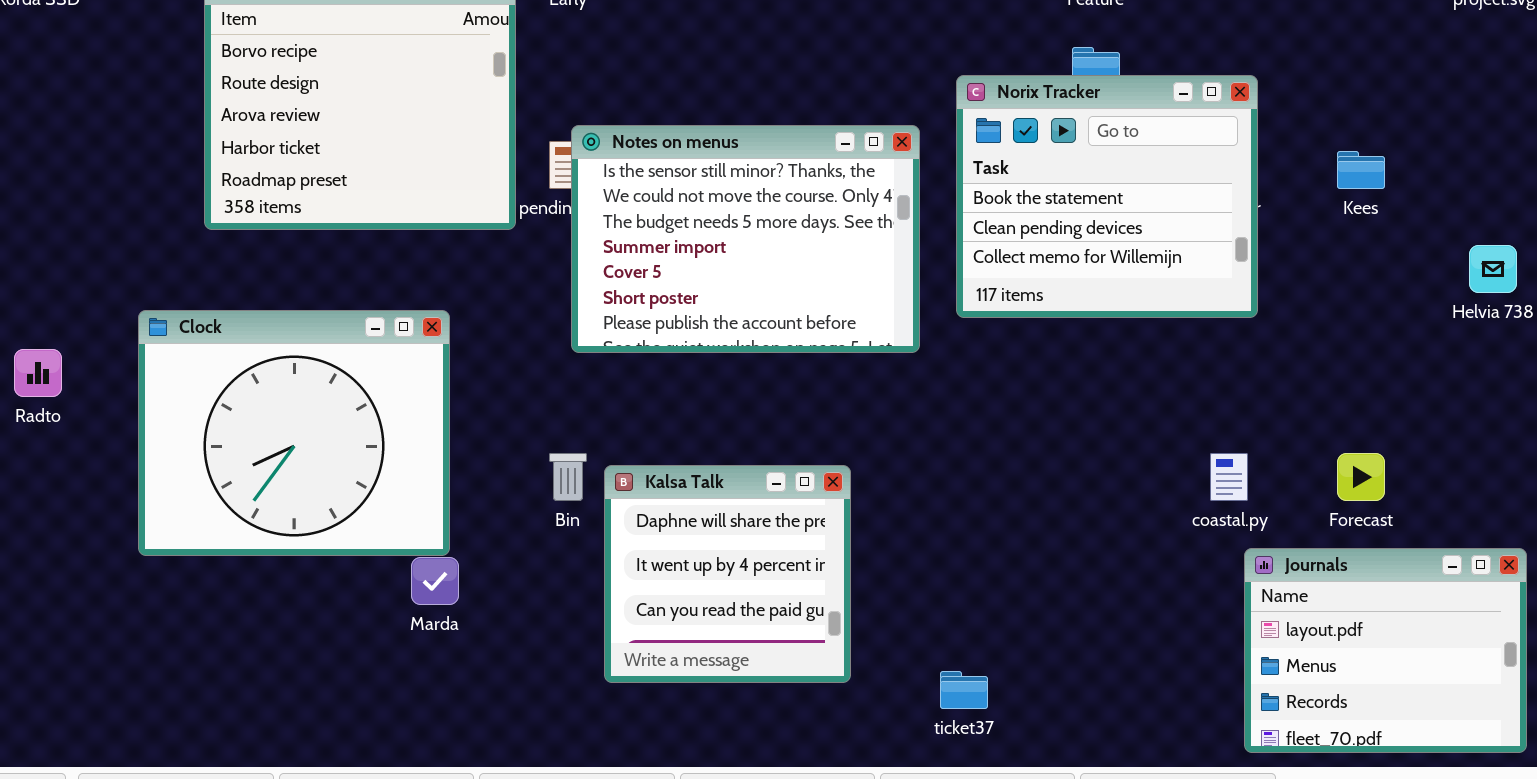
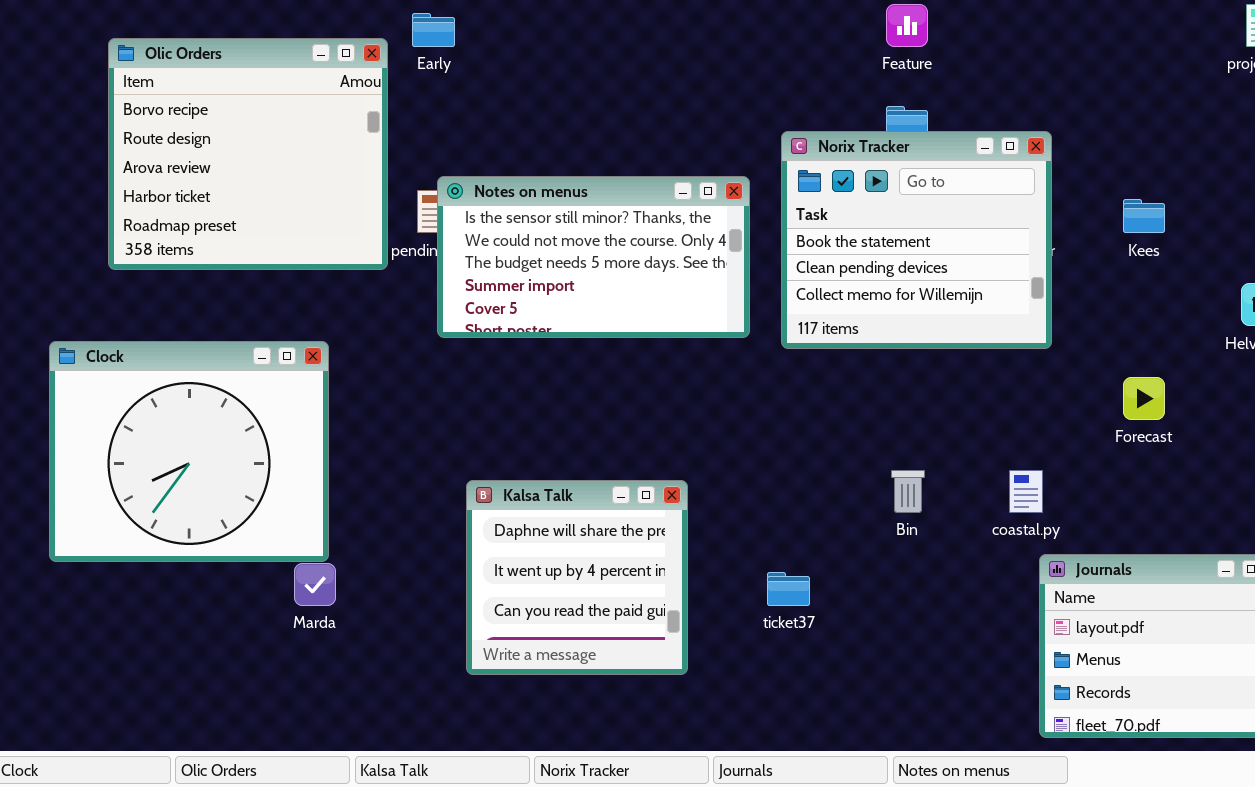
Notes on menus: [571,125,920,353] -> [437,176,750,338], resized
Bin: [549,453,587,501] -> [891,470,925,513], moved
Forecast: [1337,453,1385,501] -> [1123,377,1165,420], moved
ticket37: [940,671,988,709] -> [767,572,810,606], moved

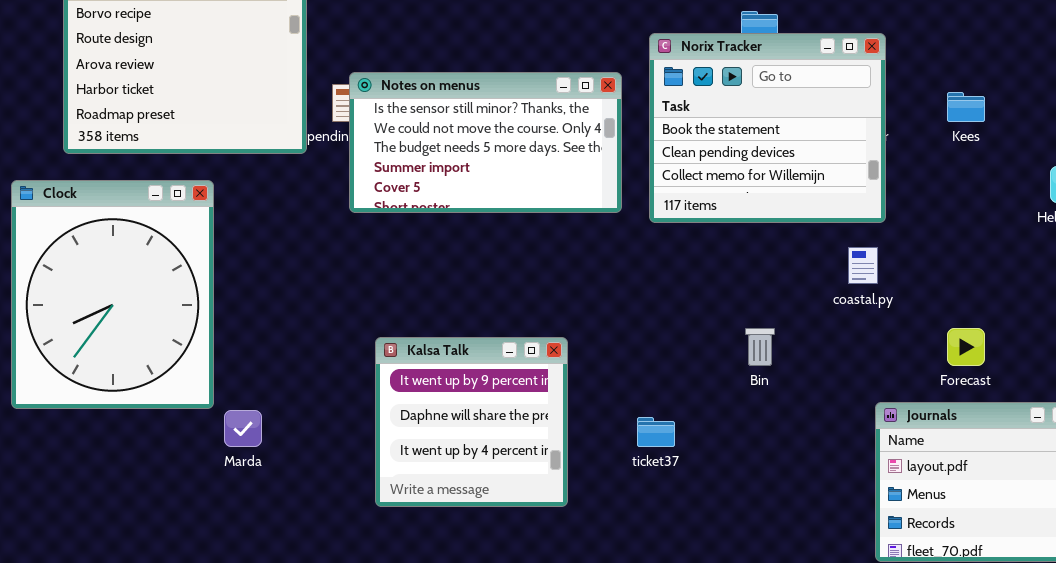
Clock: [49,341,329,562] -> [11,180,214,409], resized
Forecast: [1123,377,1165,420] -> [947,328,985,366], moved
coastal.py: [1009,470,1043,513] -> [848,247,878,284], moved
Kalsa Talk: [466,480,688,675] -> [375,337,568,507], scrolled up 1 row

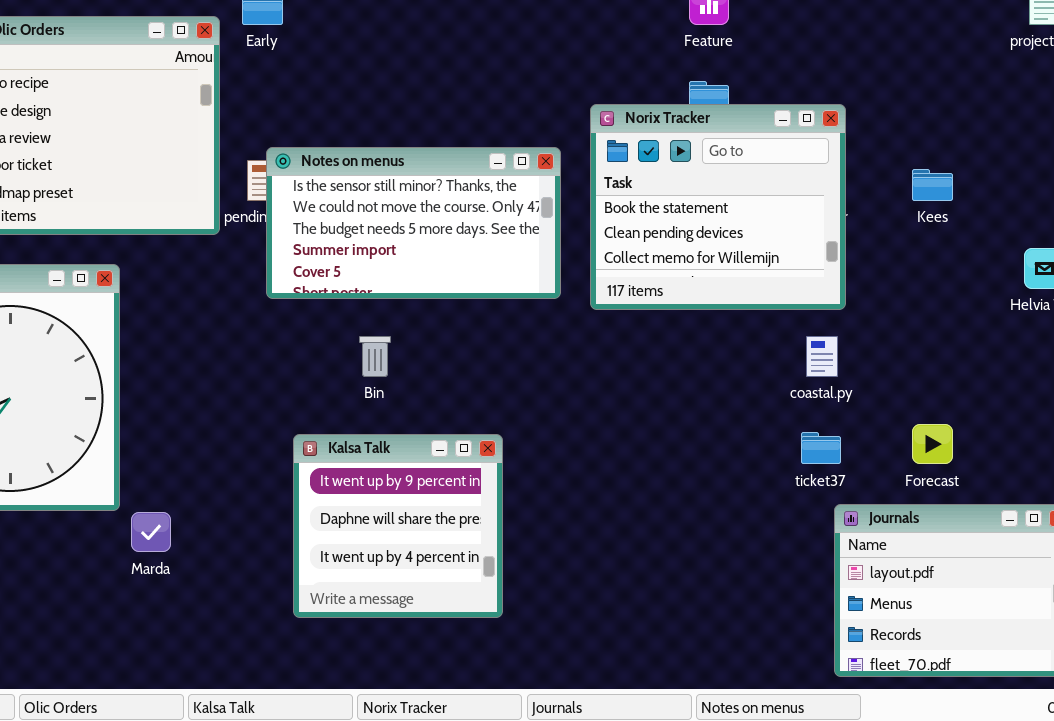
Bin: [745,328,775,366] -> [359,336,391,377], moved
ticket37: [637,417,675,447] -> [801,432,841,464], moved

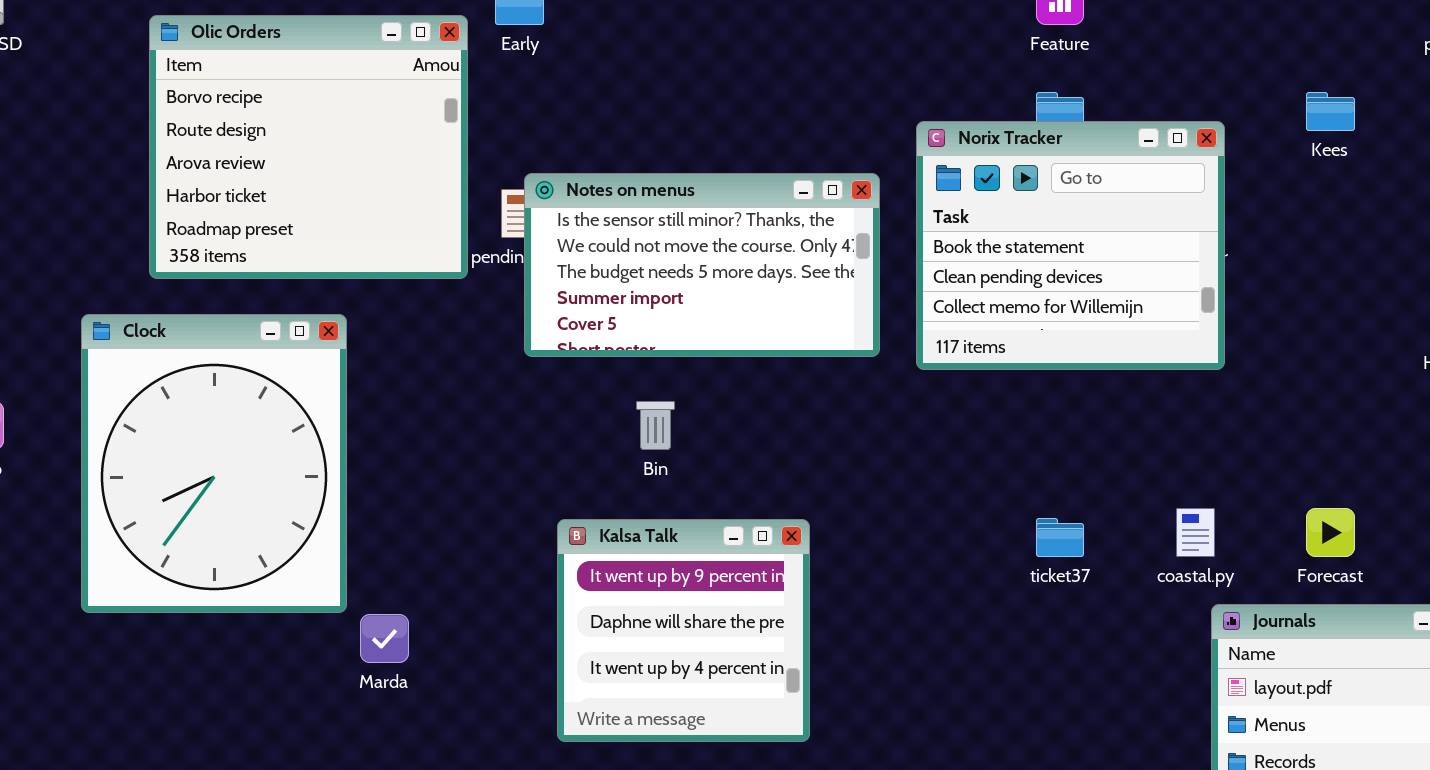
Kees: [912,169,953,201] -> [1306,92,1355,131], moved
coastal.py: [806,336,838,377] -> [1176,508,1215,557], moved
ticket37: [801,432,841,464] -> [1036,518,1084,557], moved

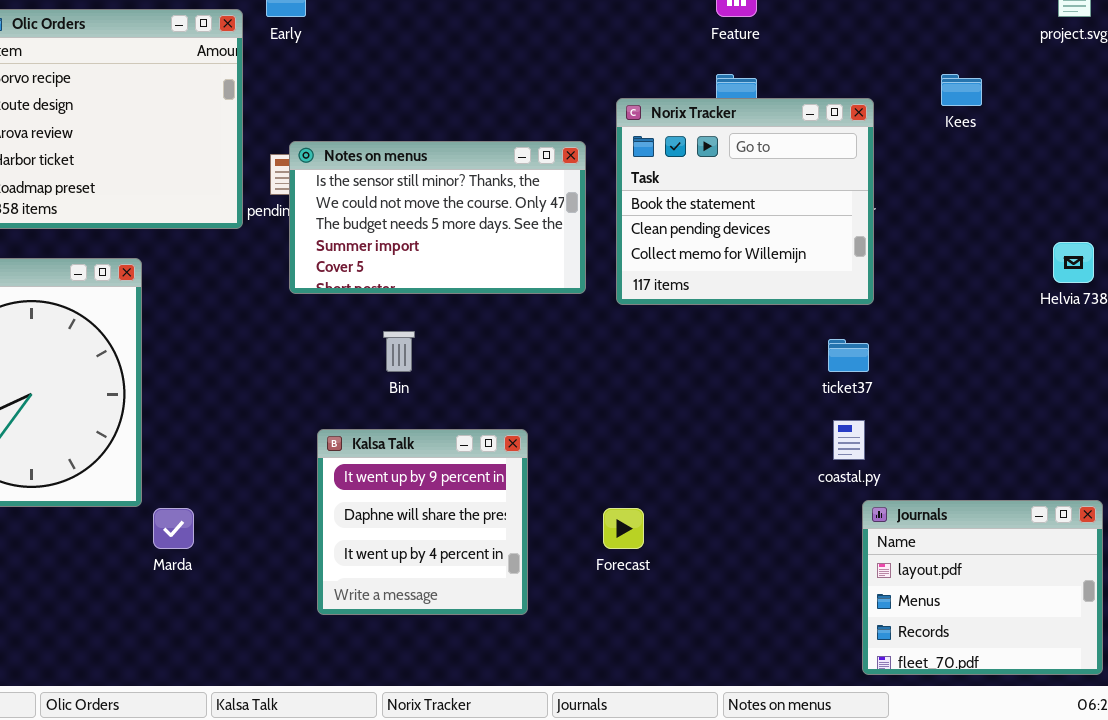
Forecast: [1306,508,1355,557] -> [603,508,644,549], moved
ticket37: [1036,518,1084,557] -> [828,339,869,372], moved

